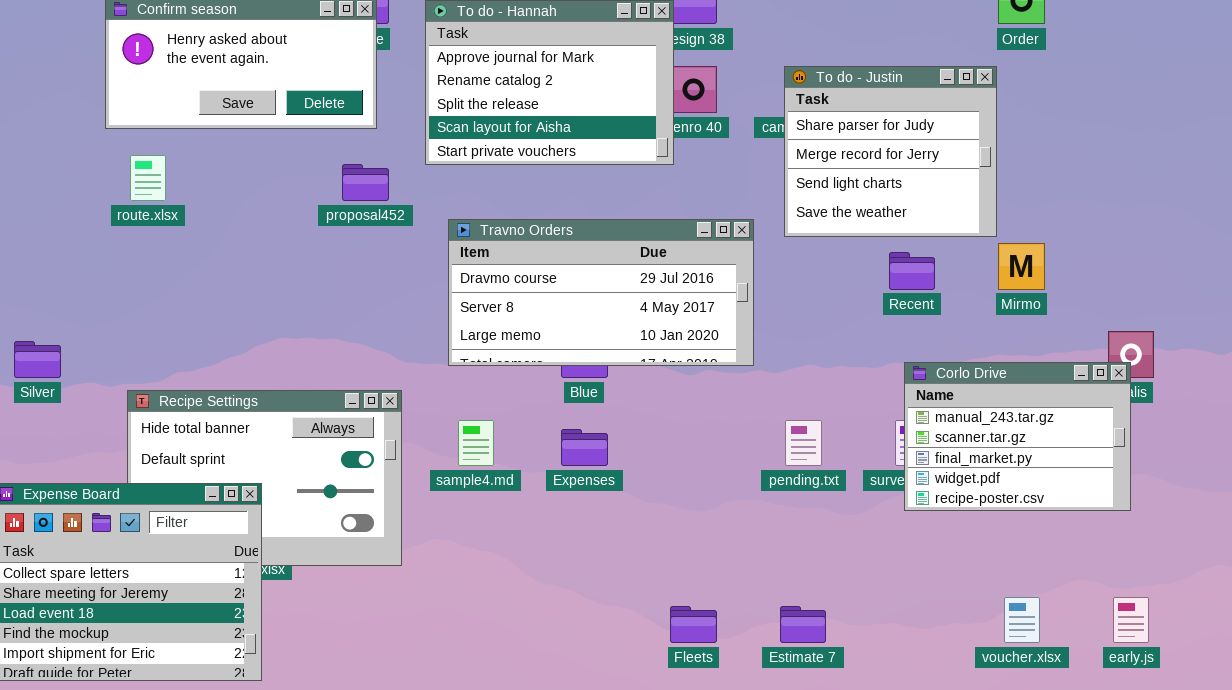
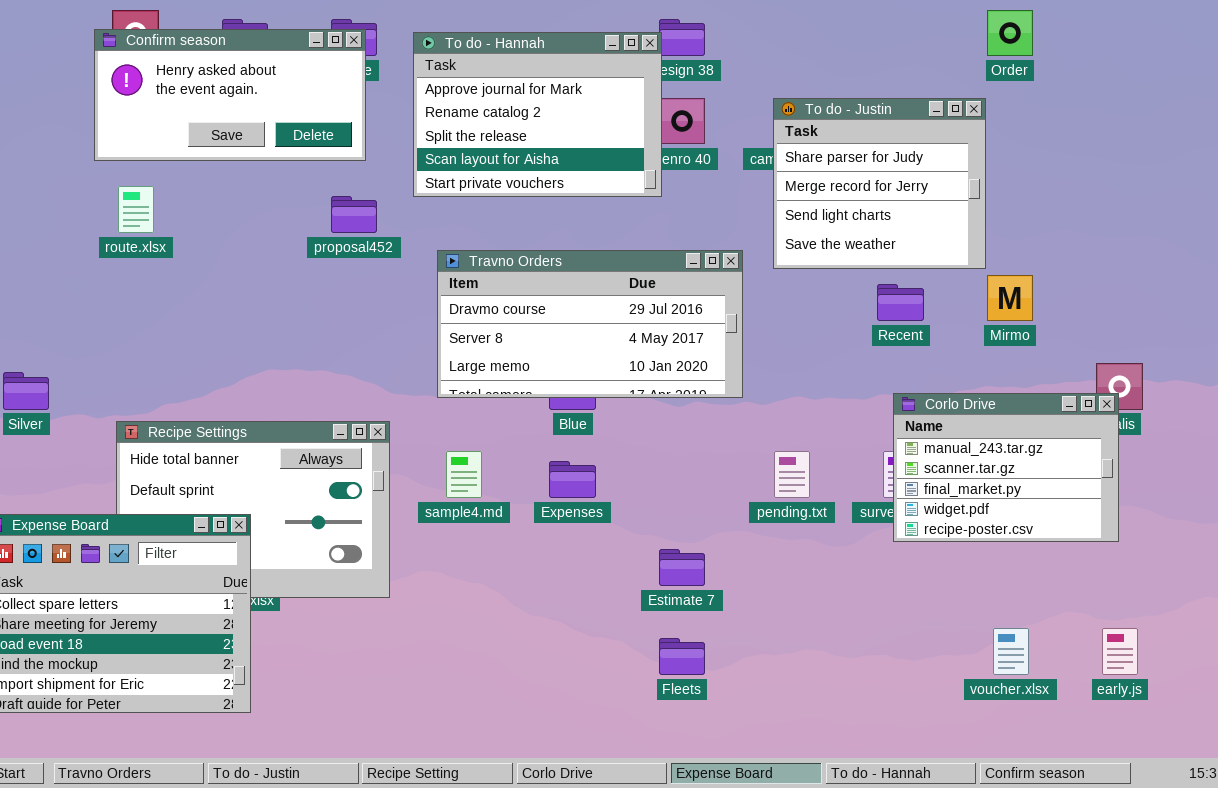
Estimate 7: [780,606,826,643] -> [659,549,705,586], moved

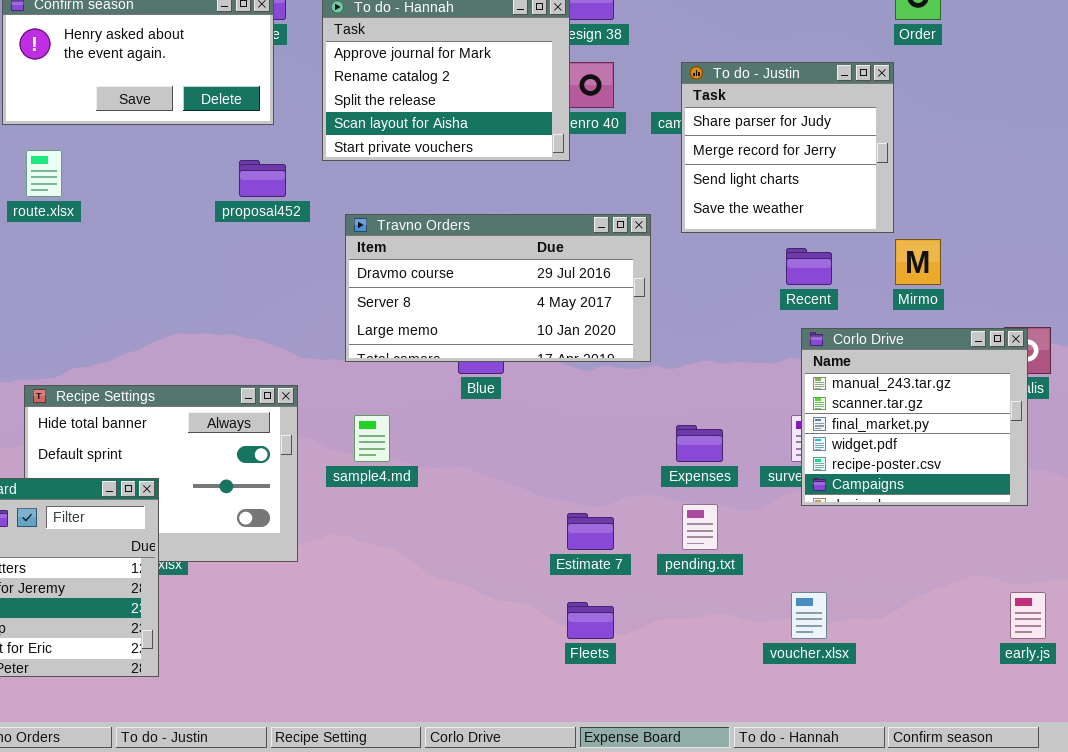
Corlo Drive: [893,393,1119,542] -> [801,328,1028,506], resized
pending.txt: [774,451,810,498] -> [682,504,718,550], moved
Expenses: [549,461,596,498] -> [676,425,723,462], moved
voucher.xlsx: [993,628,1029,675] -> [791,592,827,639], moved

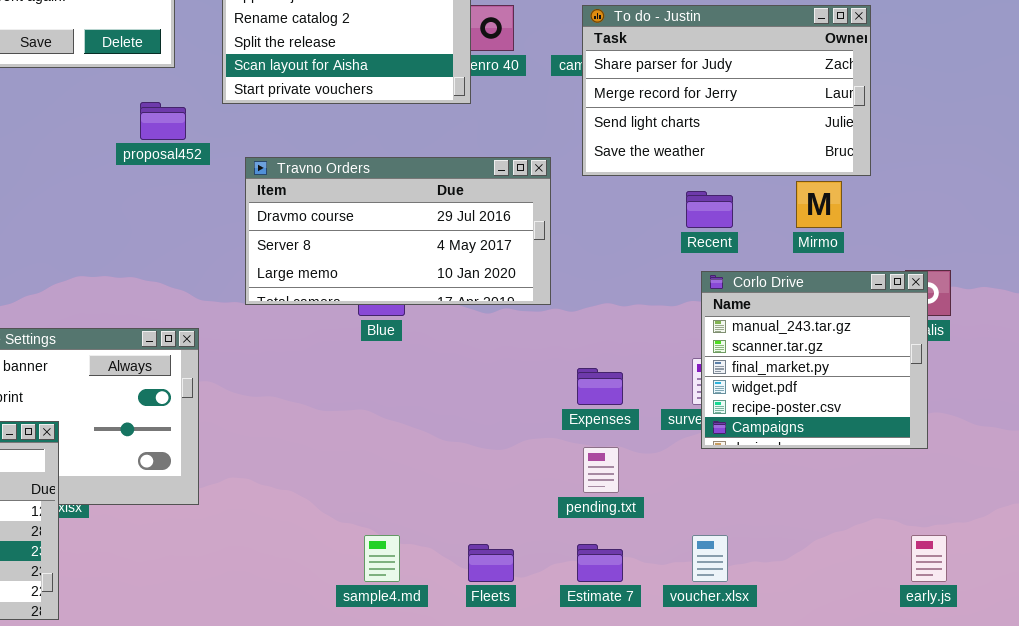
To do - Justin: [681,62,894,233] -> [582,5,871,176], resized
sample4.md: [354,415,390,462] -> [364,535,400,582], moved
Estimate 7: [567,513,614,550] -> [577,544,623,582], moved

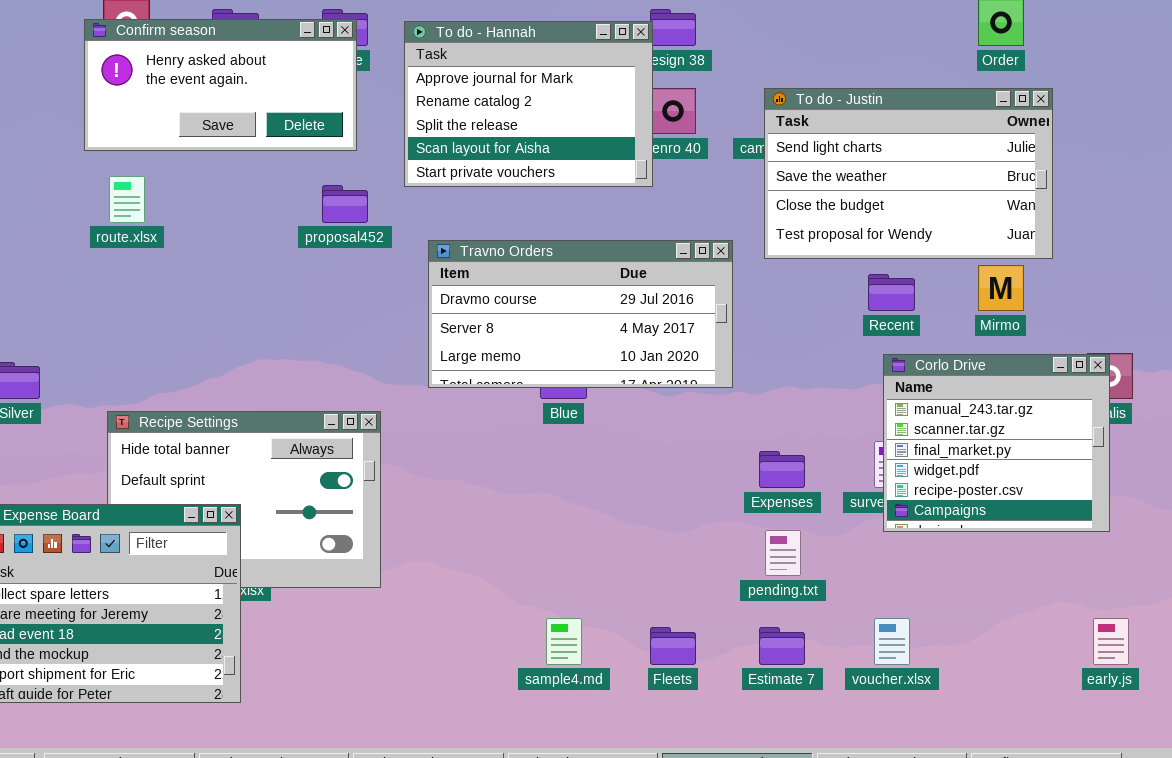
To do - Justin: [582,5,871,176] -> [764,88,1053,259], scrolled down 2 rows

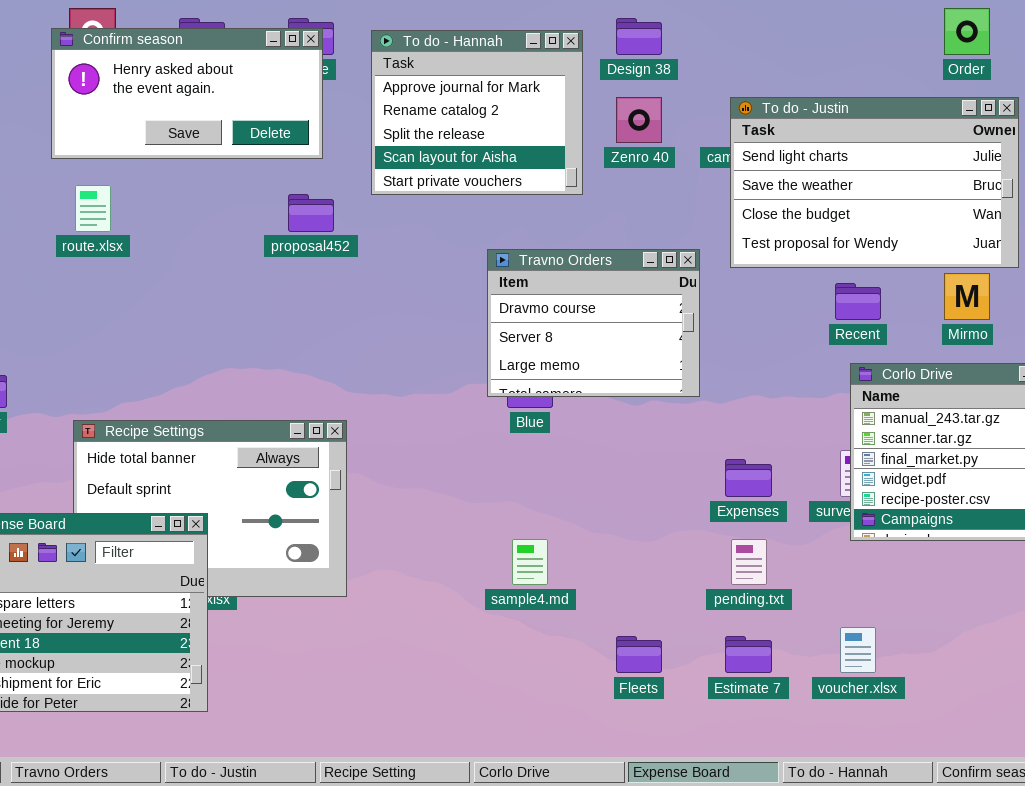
To do - Hannah: [404,21,653,187] -> [371,30,583,195], resized
Travno Orders: [428,240,733,388] -> [487,249,700,397], resized
sample4.md: [546,618,582,665] -> [512,539,548,585], moved

